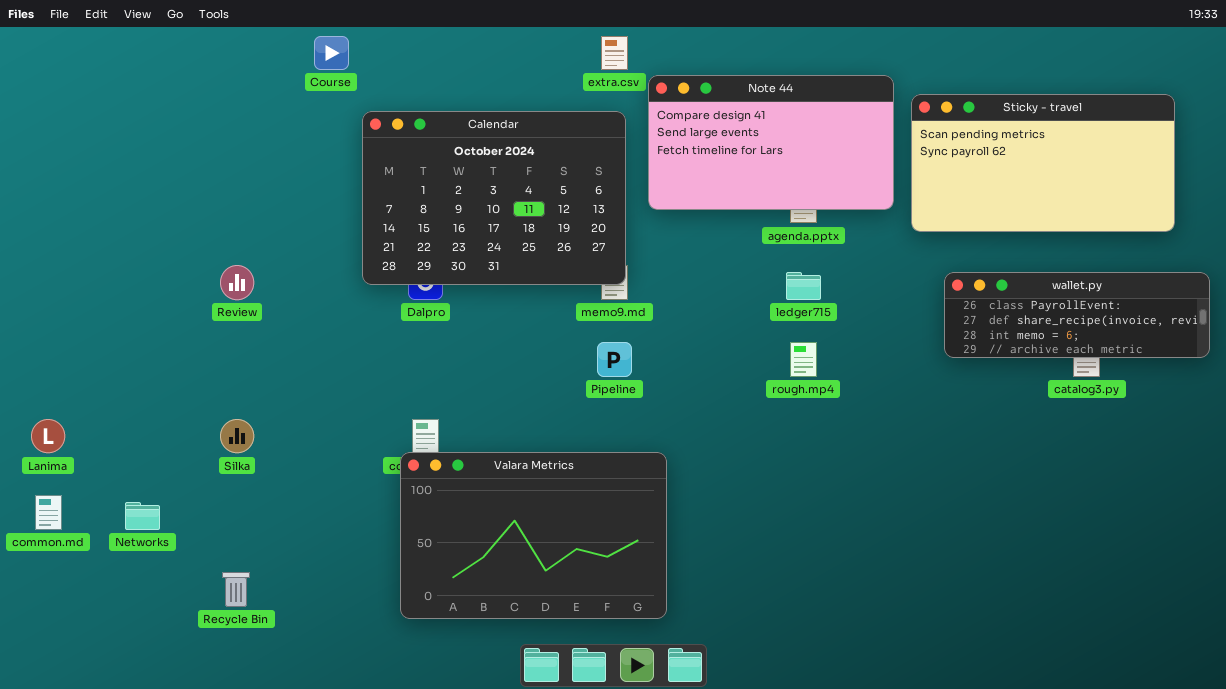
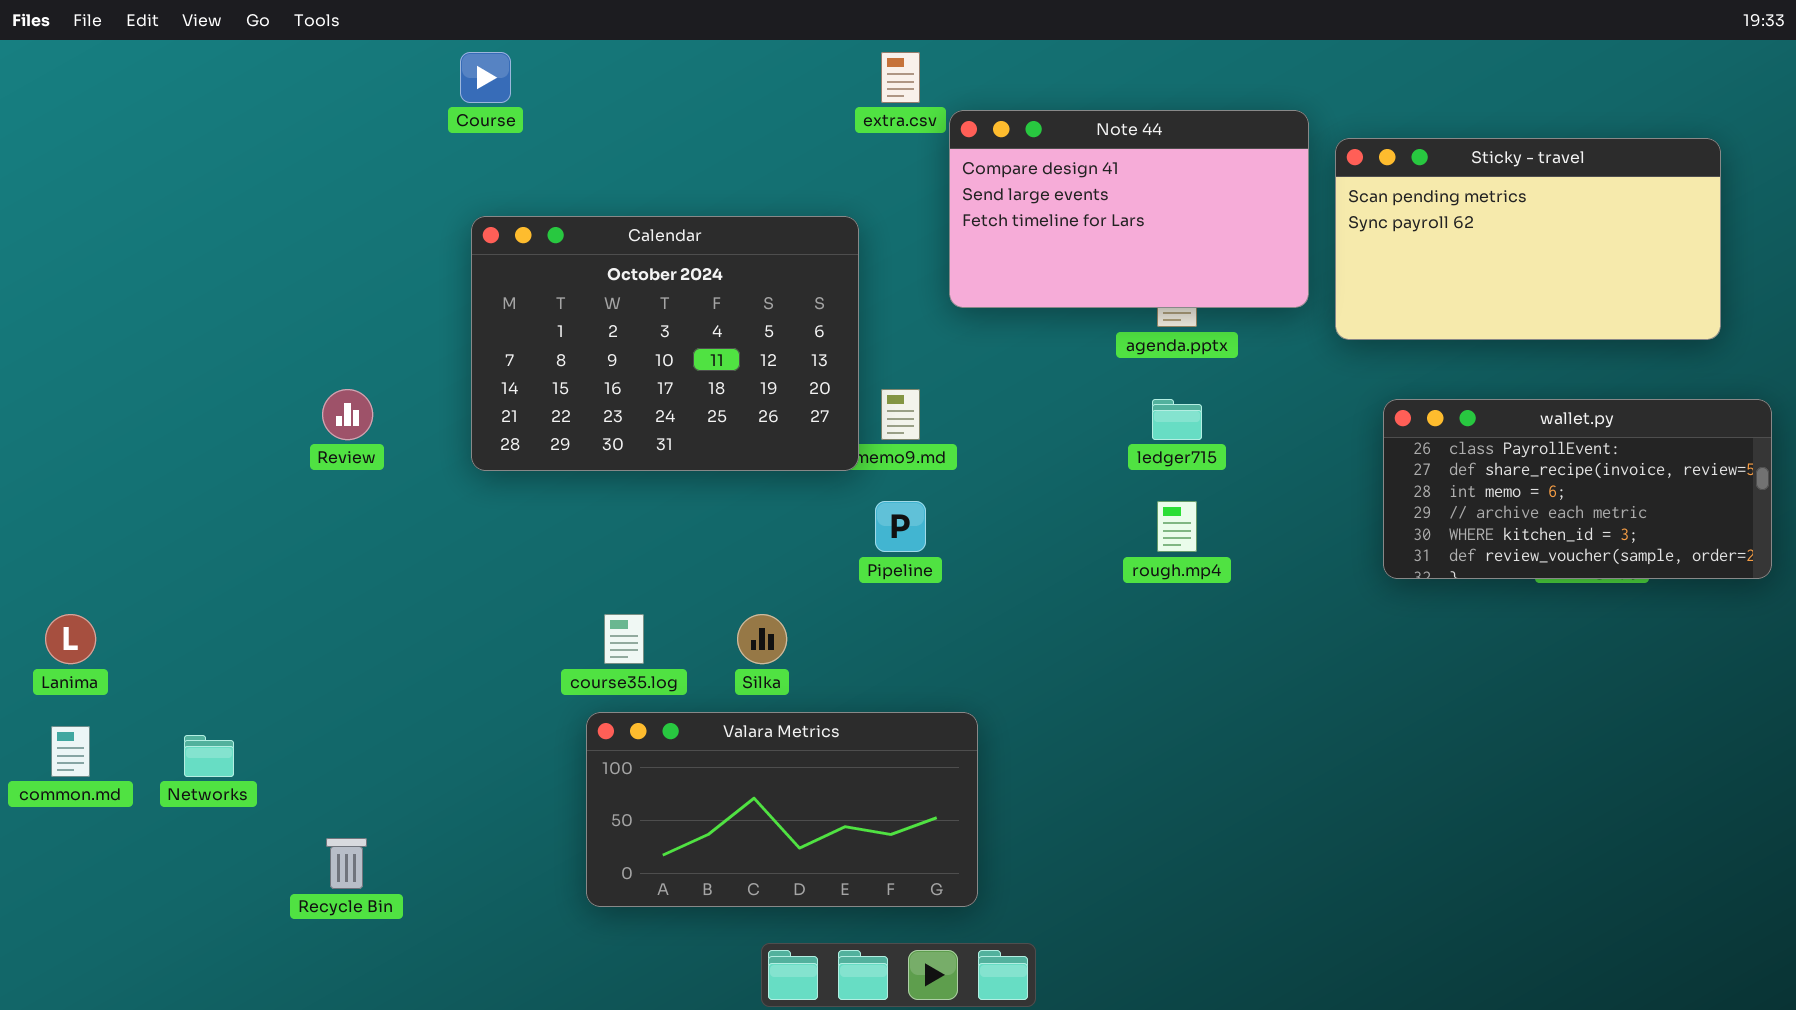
Calendar: [362,111,626,285] -> [471,216,859,471], moved
wallet.py: [944,272,1210,358] -> [1383,399,1772,579], resized
Silka: [220,419,254,453] -> [737,614,787,664], moved
Valara Metrics: [400,452,667,619] -> [586,712,978,907], resized

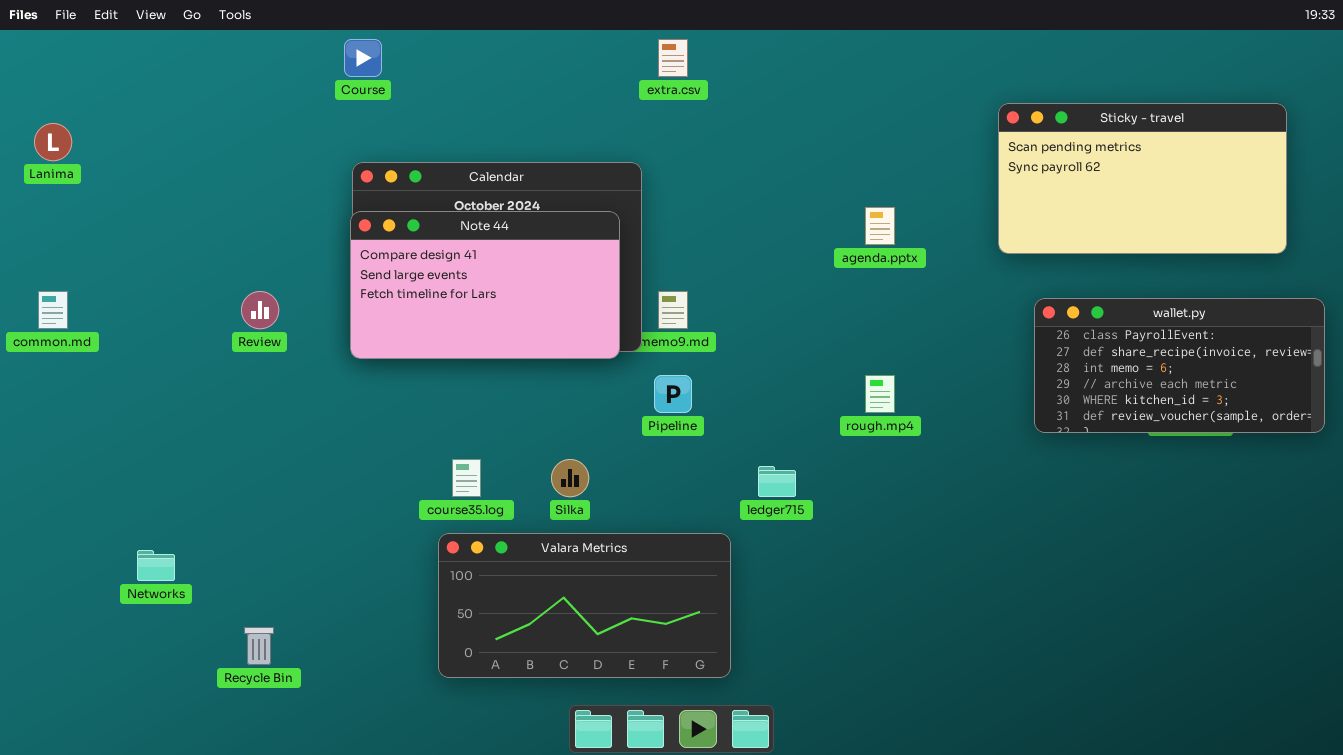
Note 44: [949,110,1309,308] -> [350,211,620,359], moved
ledger715: [1152,399,1202,440] -> [758,466,796,497], moved
Lanima: [45,614,96,664] -> [34,123,72,161], moved
common.md: [51,726,90,777] -> [38,291,68,329], moved

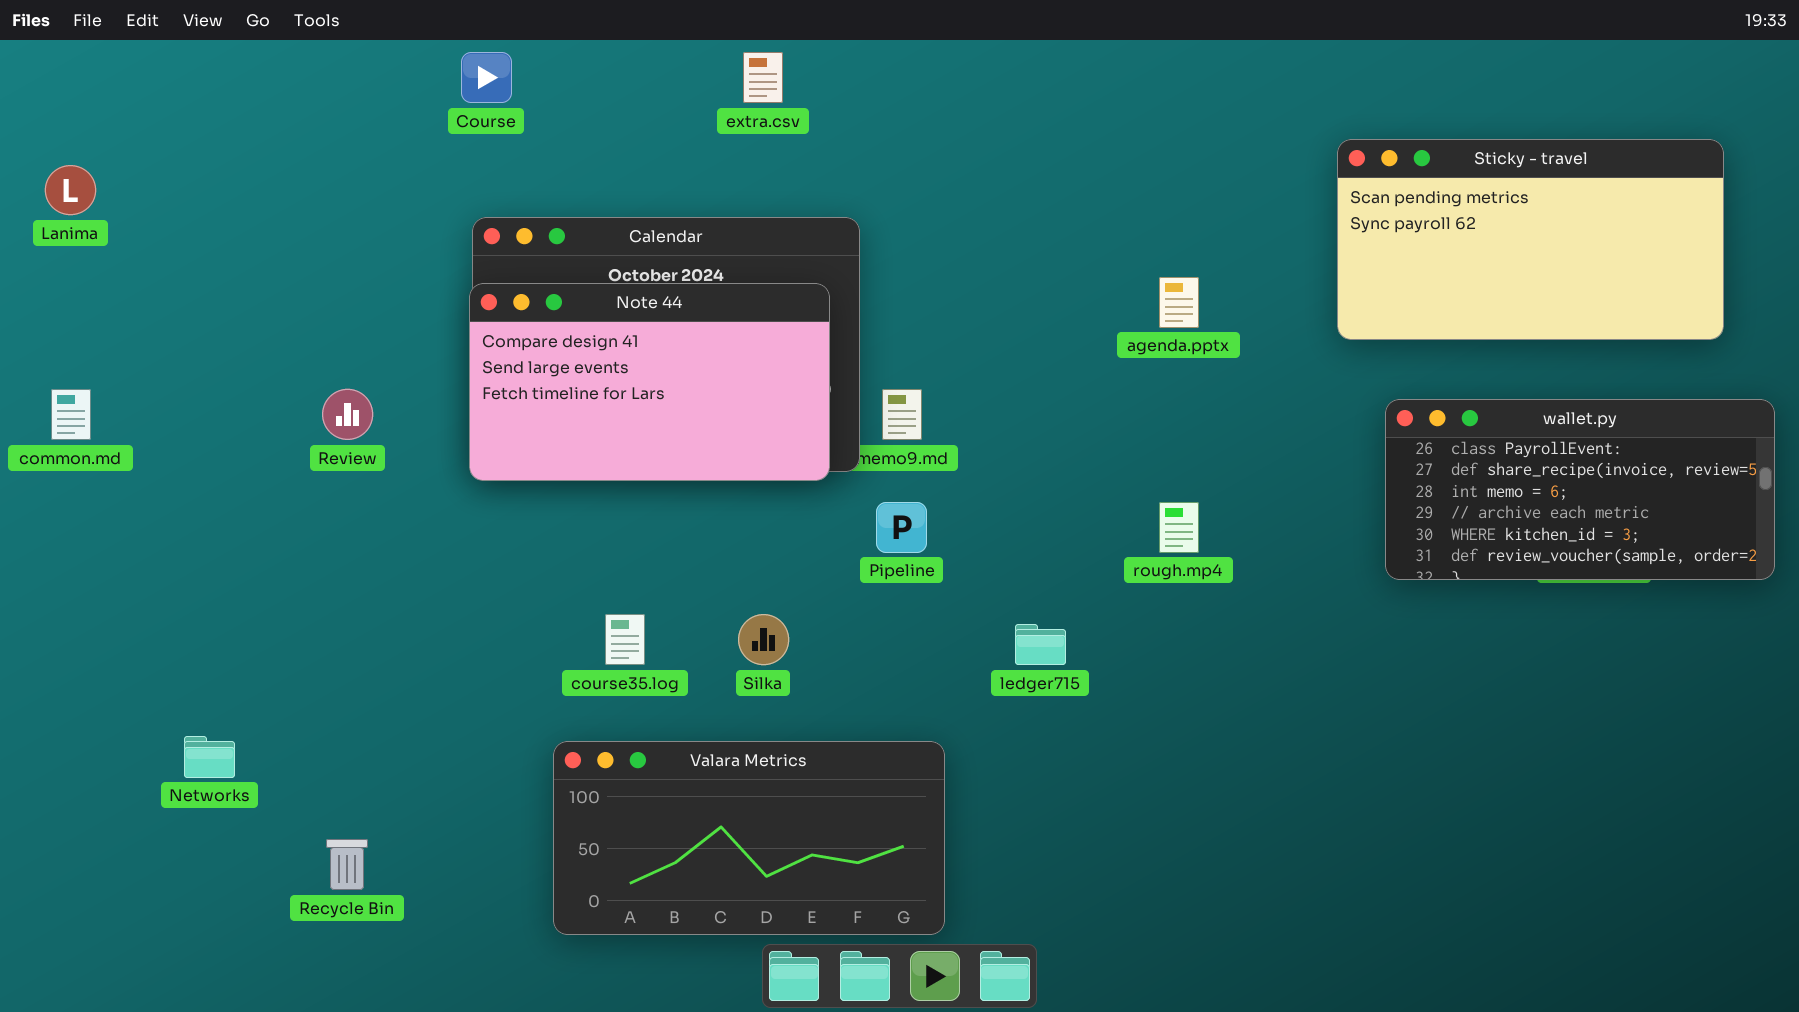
extra.csv: [658,39,688,77] -> [743,52,783,103], moved
Valara Metrics: [438,533,731,678] -> [553,741,945,935], moved

